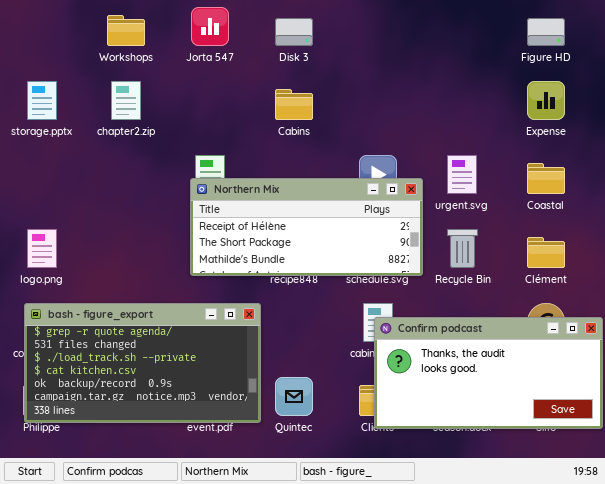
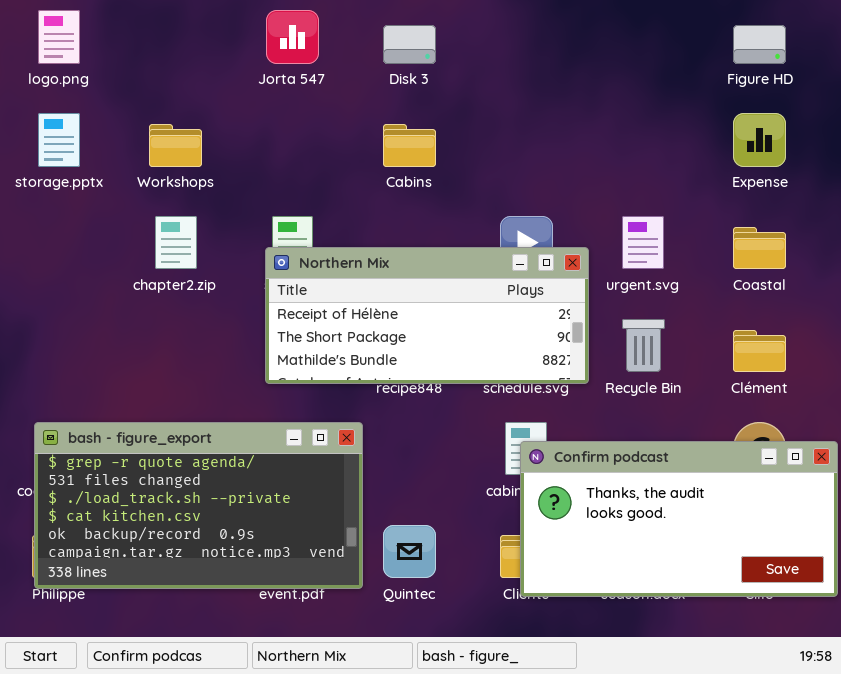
Workshops: [107,15,145,46] -> [149,124,202,167], moved
chapter2.zip: [111,81,141,120] -> [155,216,197,269], moved
logo.png: [27,229,57,268] -> [38,10,80,64], moved

